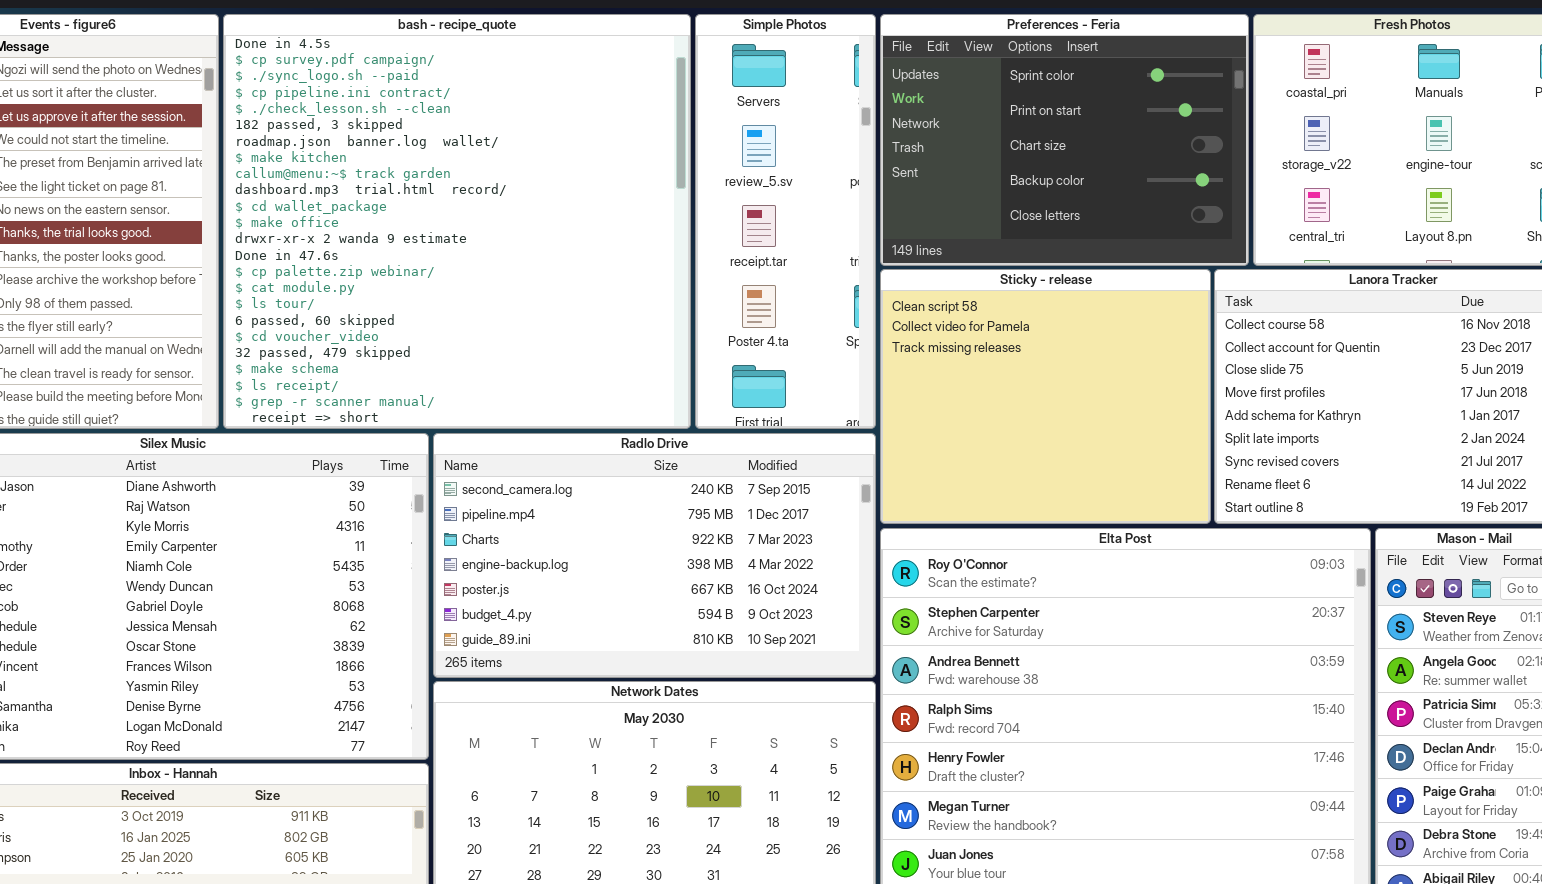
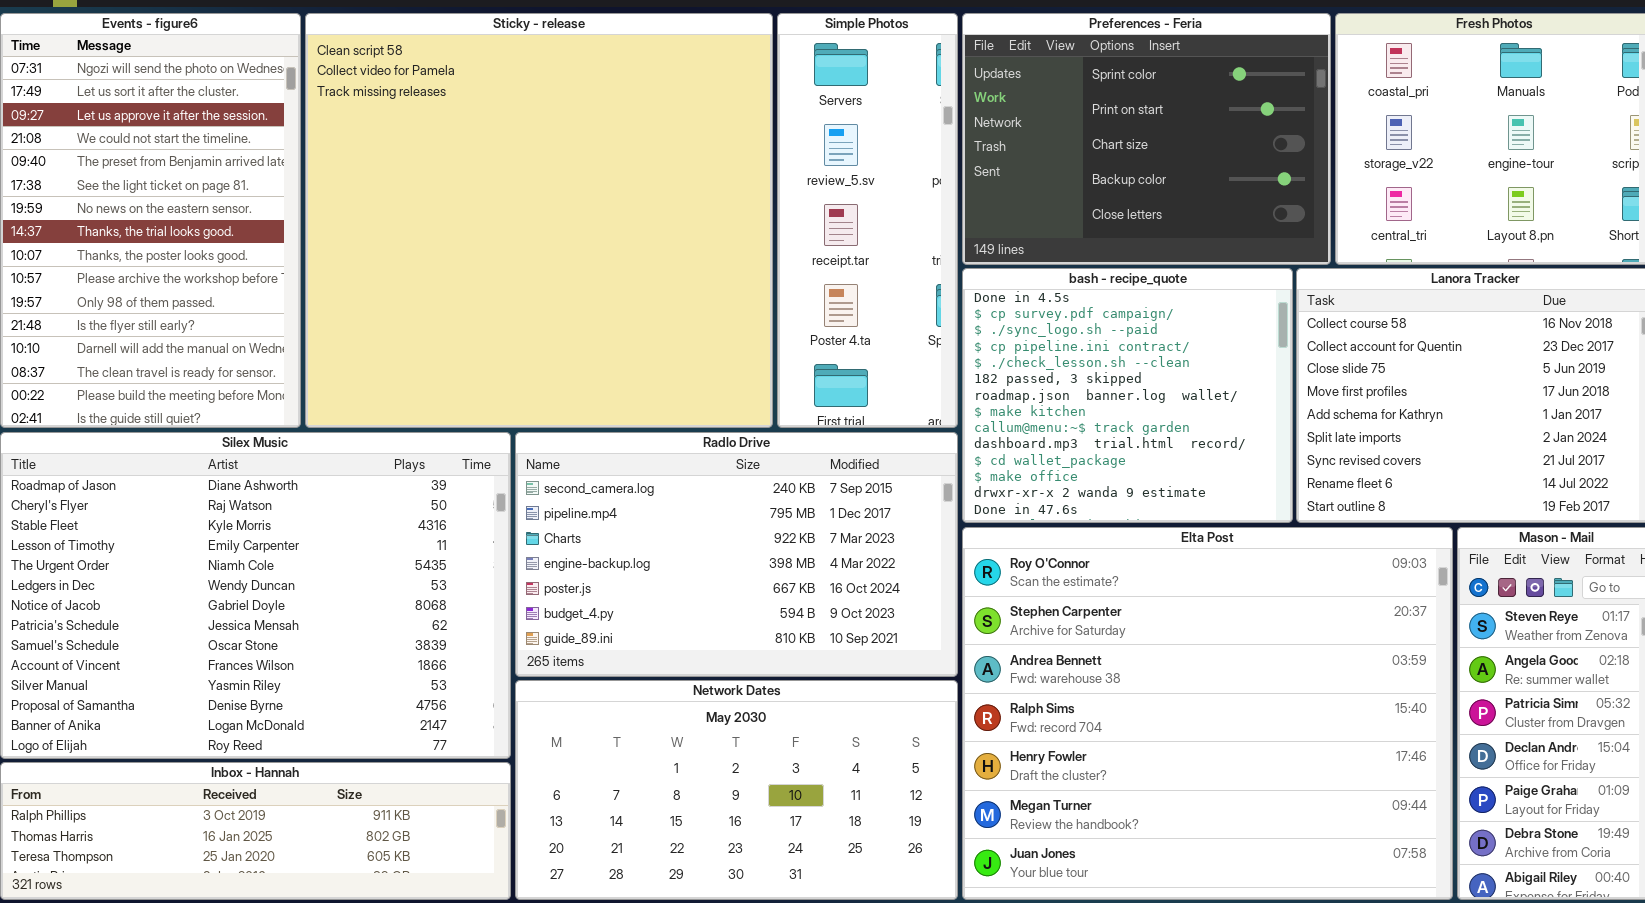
bash - recipe_quote: [223,14,691,429] -> [962,268,1293,523], moved, resized
Sticky - release: [880,269,1211,524] -> [305,13,773,428], moved, resized

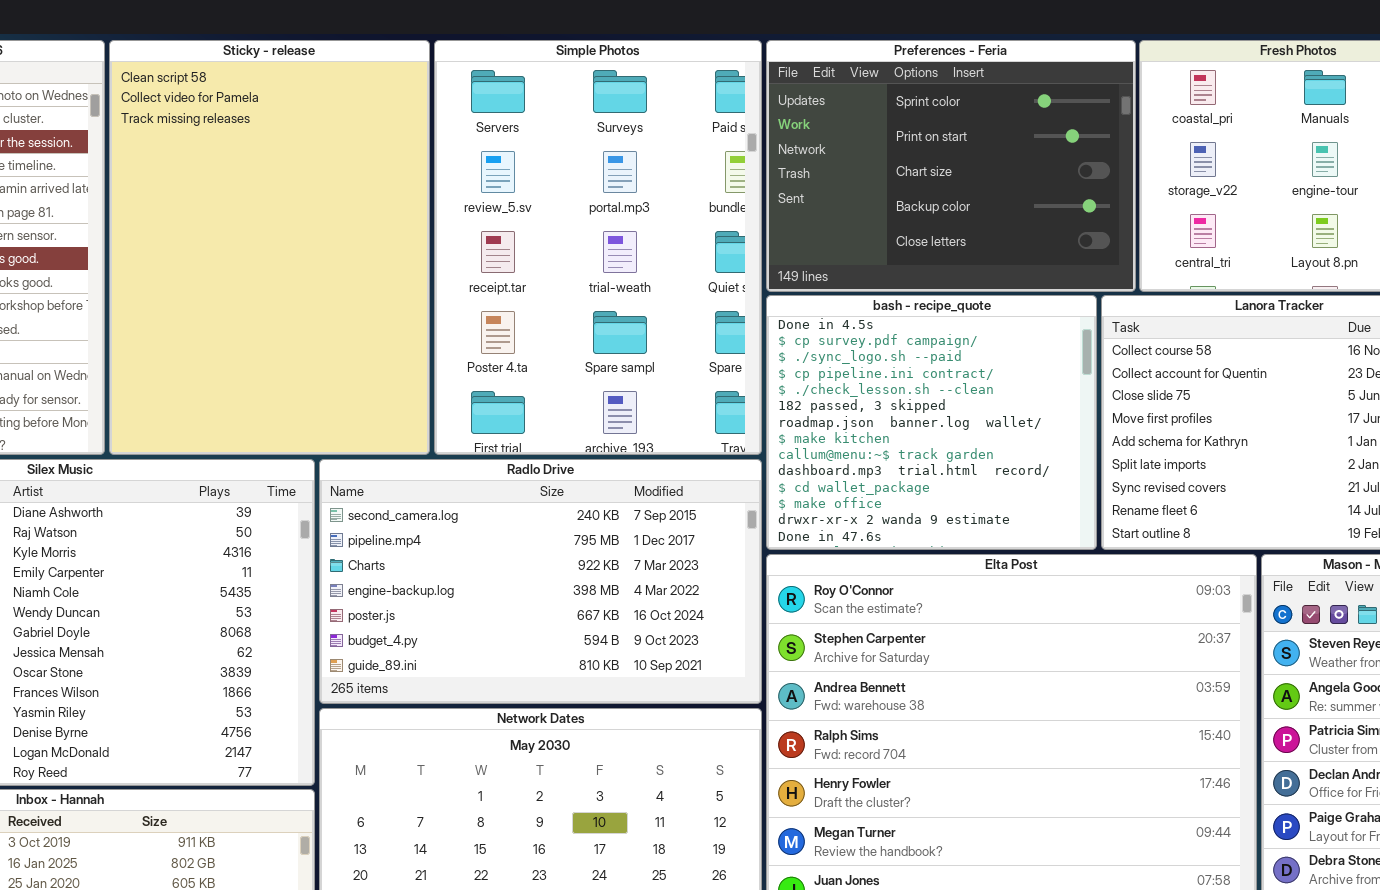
Sticky - release: [305,13,773,428] -> [109,40,430,455], resized
Simple Photos: [777,13,958,428] -> [434,40,762,455], resized

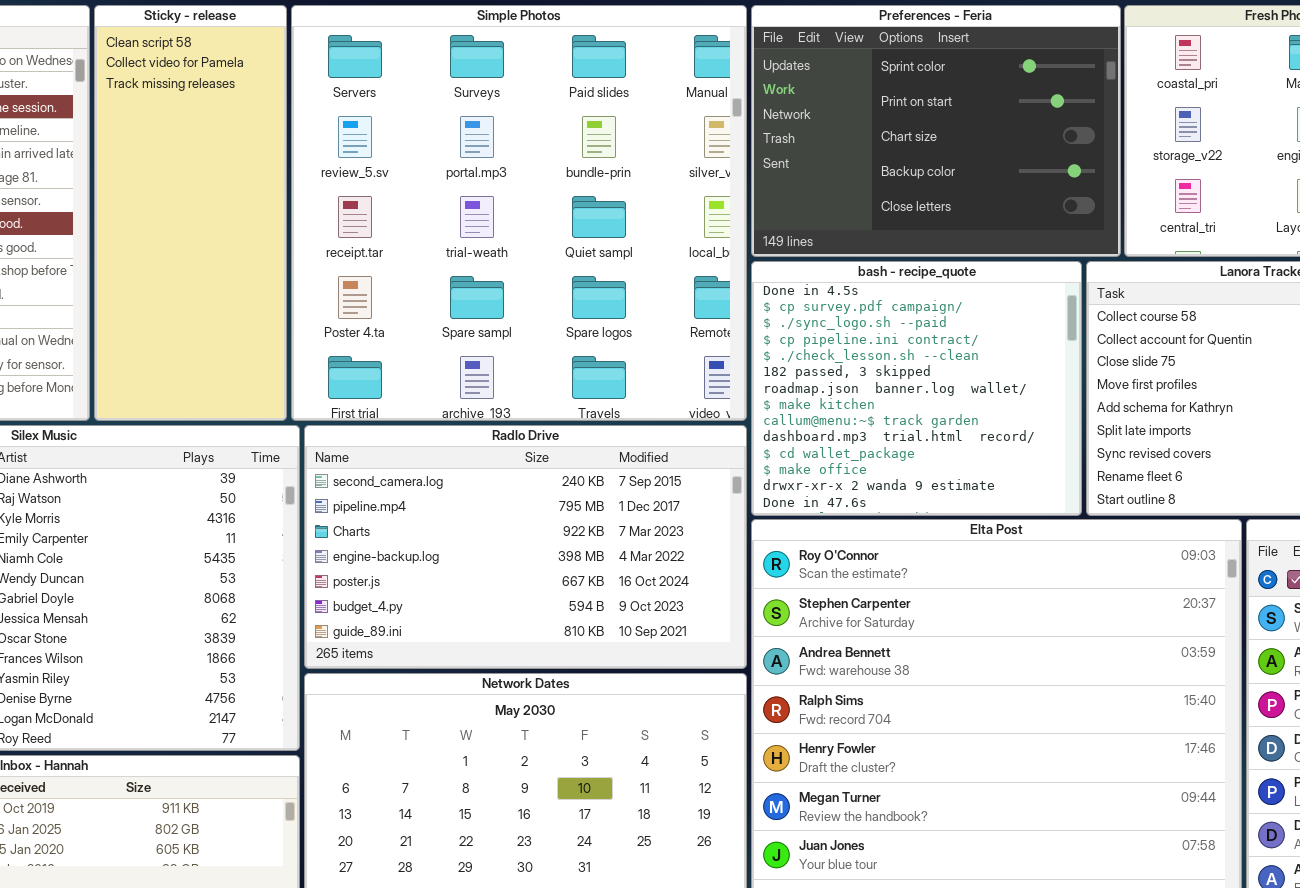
Sticky - release: [109,40,430,455] -> [94,5,287,421], resized
Simple Photos: [434,40,762,455] -> [291,5,747,421], resized

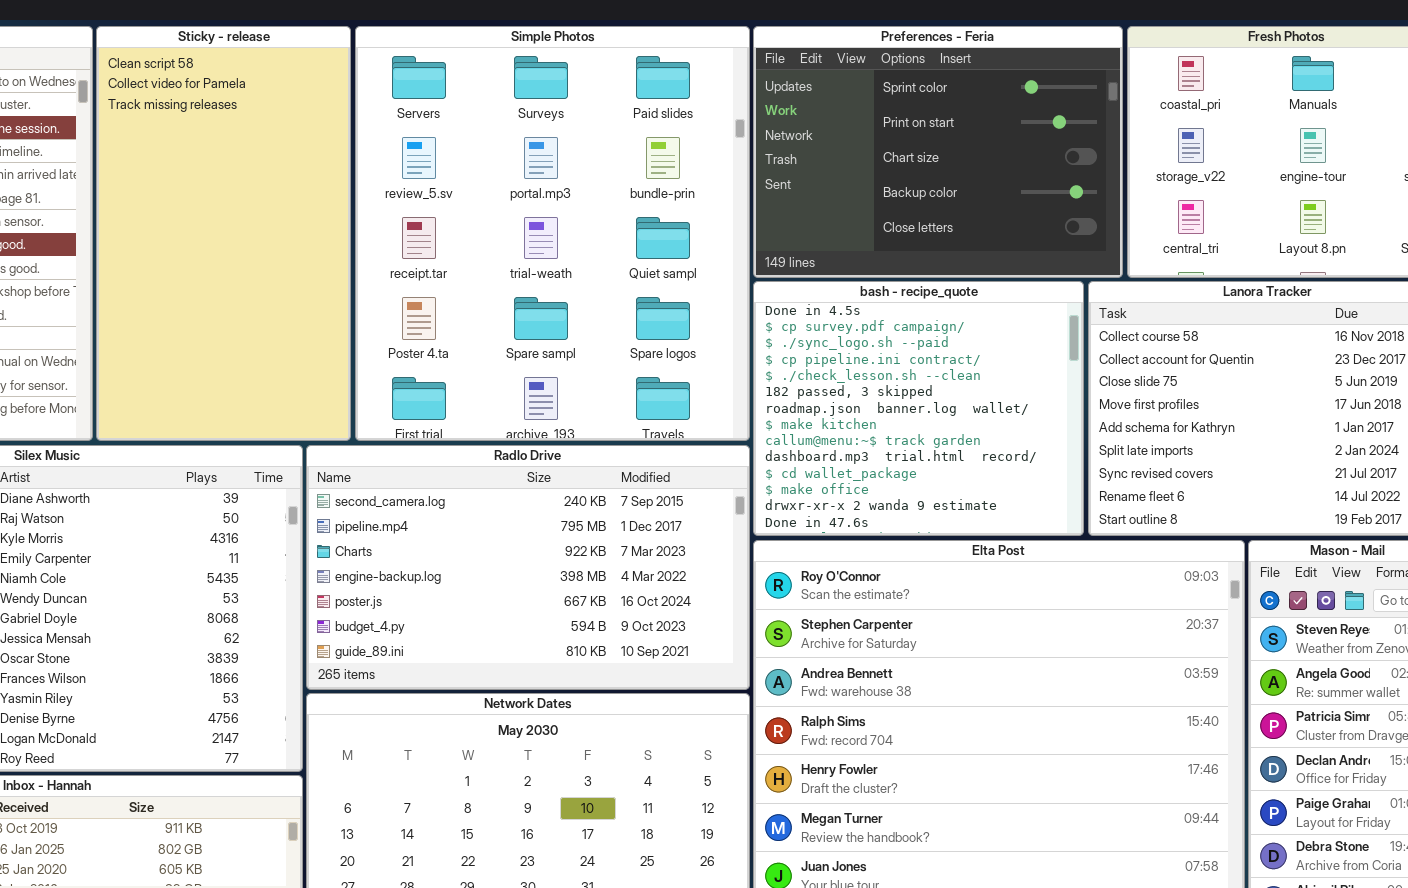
Sticky - release: [94,5,287,421] -> [96,26,351,441], resized
Simple Photos: [291,5,747,421] -> [355,26,750,441], resized

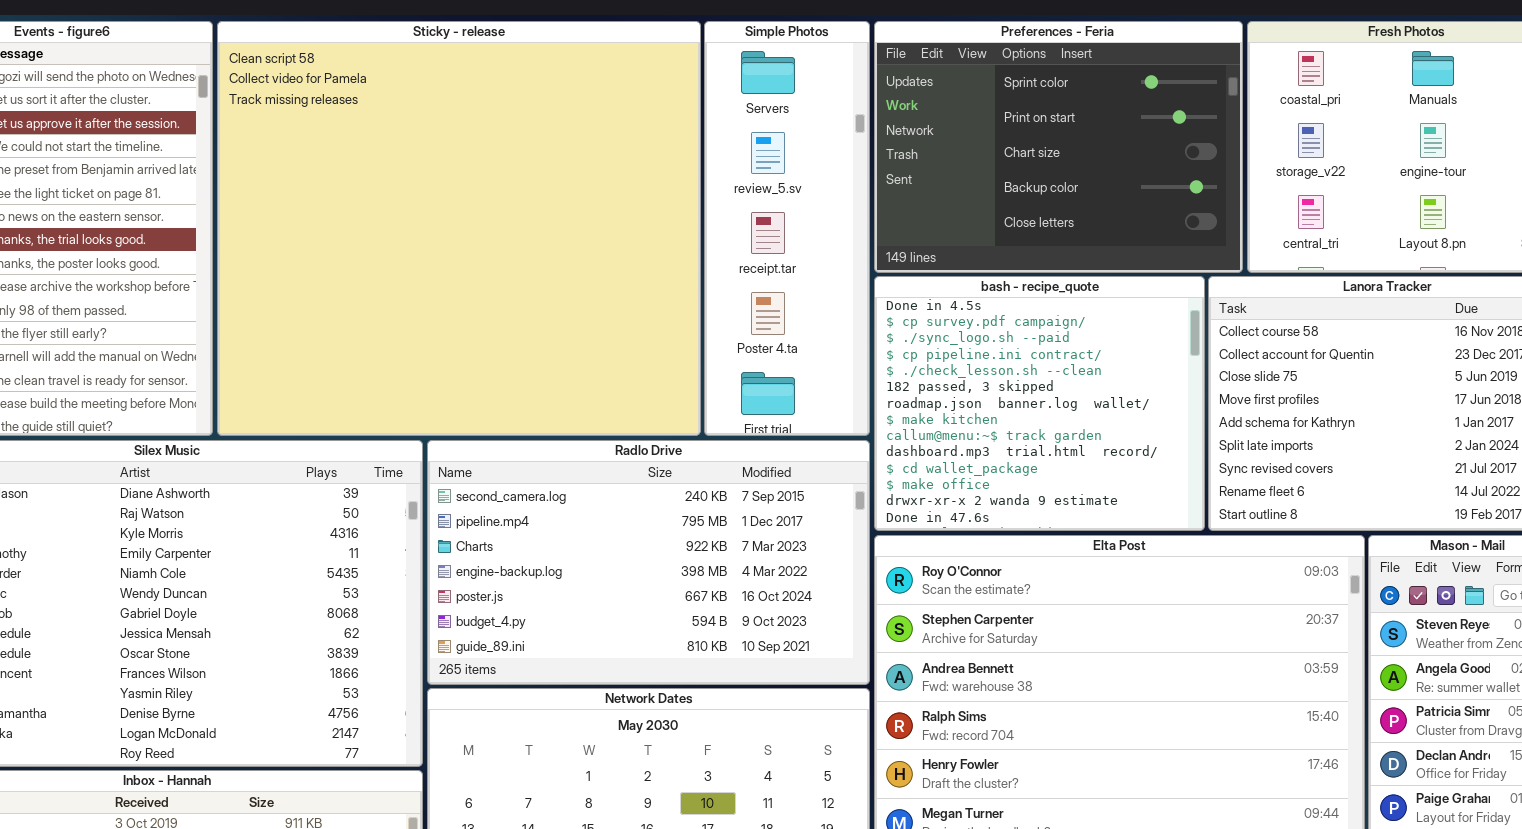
Sticky - release: [96,26,351,441] -> [217,21,701,436], resized
Simple Photos: [355,26,750,441] -> [704,21,870,436], resized

